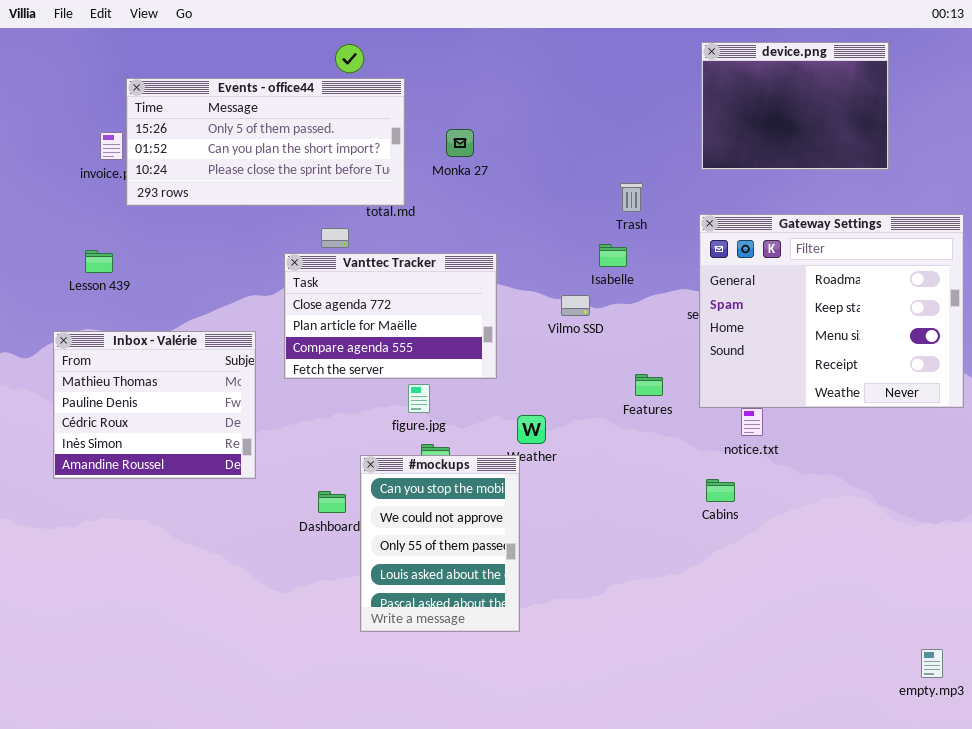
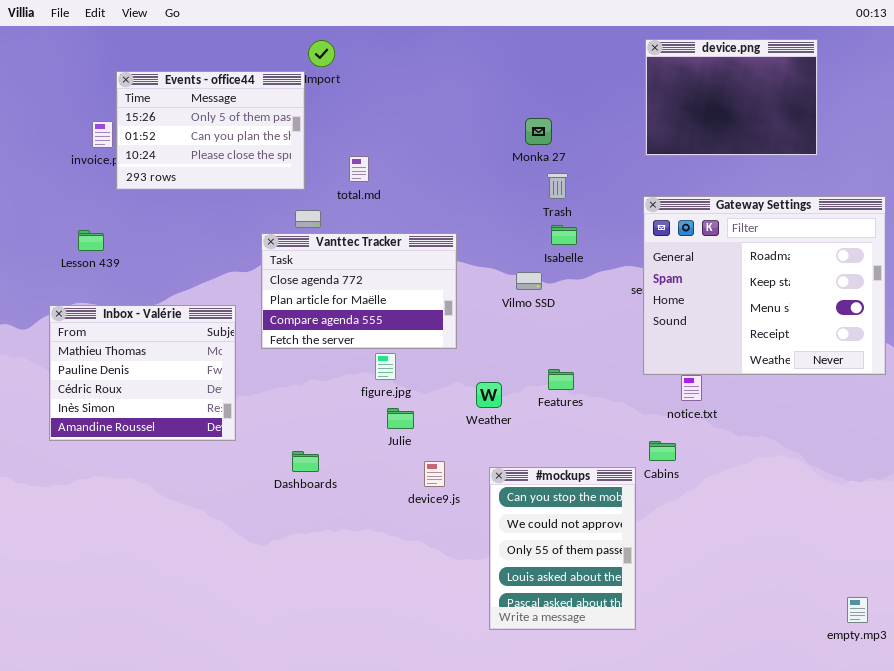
Events - office44: [126,78,405,206] -> [116,71,305,190], resized
Monka 27: [446,129,474,157] -> [525,118,552,145], moved
Trash: [620,183,643,212] -> [547,173,568,199], moved
Features: [635,374,663,396] -> [548,369,574,390], moved
#mockups: [360,455,520,632] -> [489,467,636,630], moved

